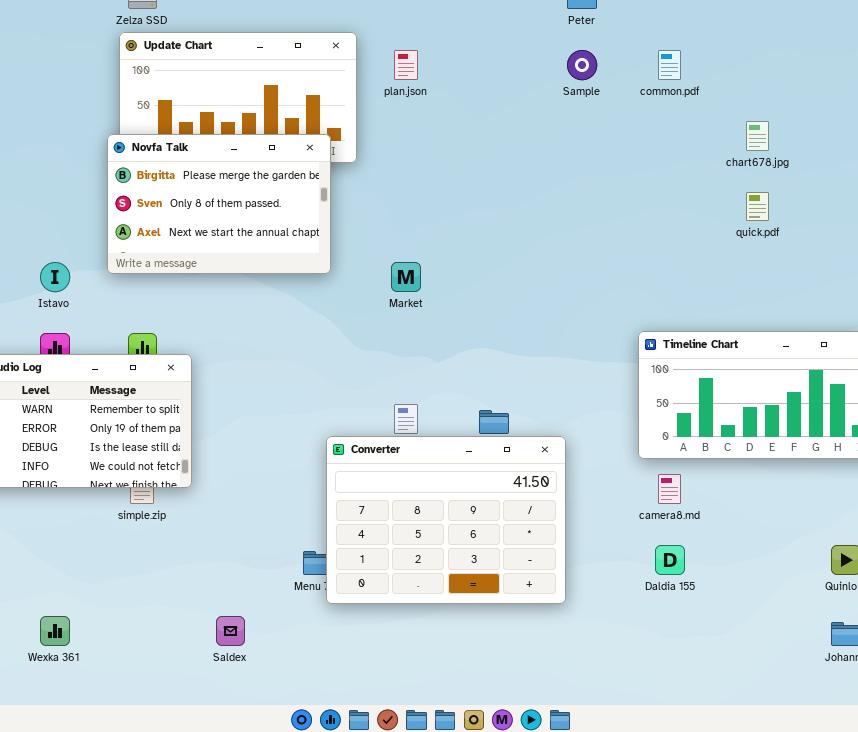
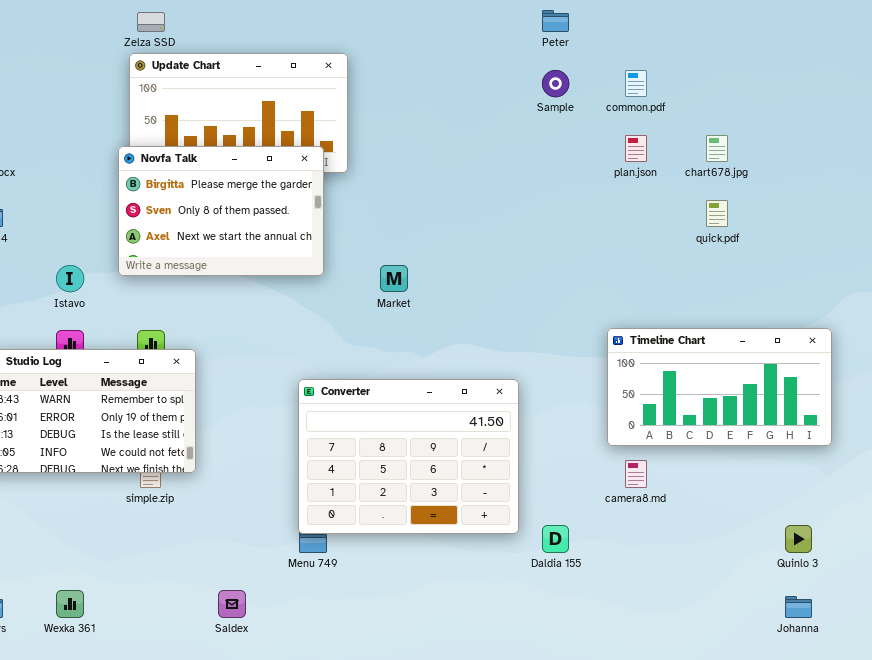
plan.json: [394,50,418,80] -> [625,135,647,162], moved
Converter: [326,436,566,604] -> [298,379,519,534], moved
Daldia 155: [655,545,685,575] -> [542,525,569,553], moved

